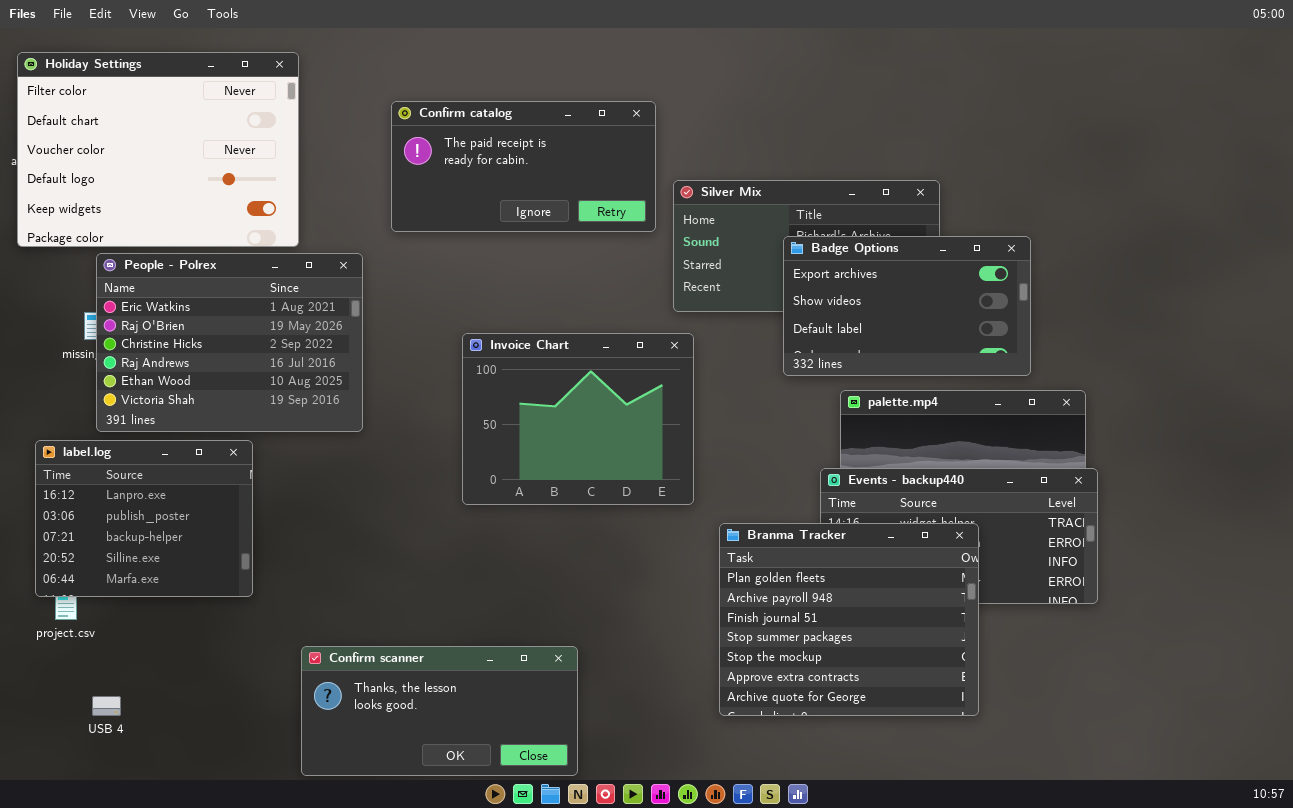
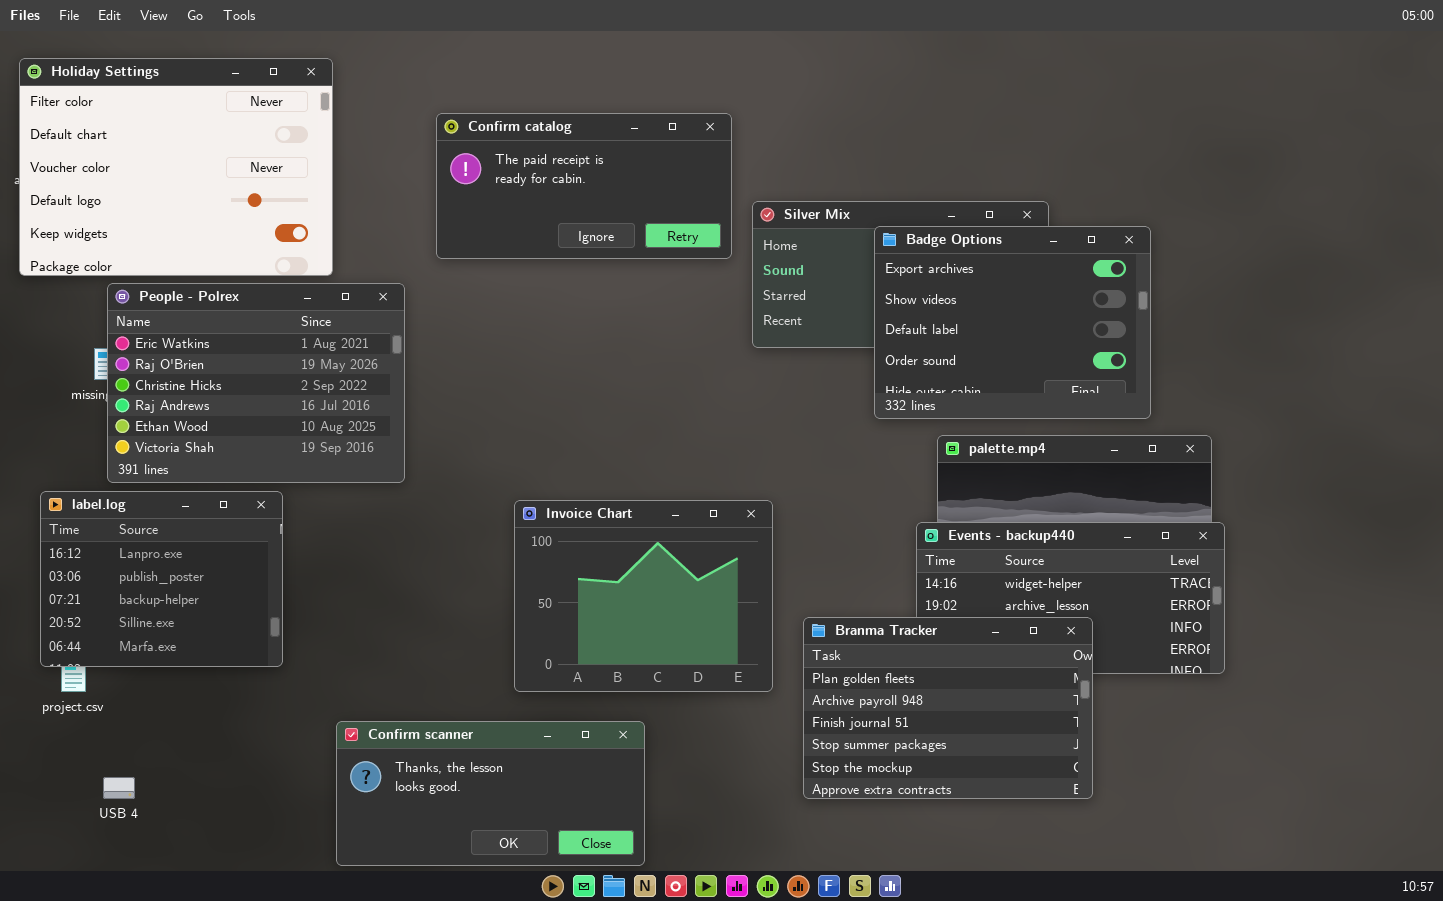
Badge Options: [783,236,1031,376] -> [874,226,1151,419], resized
Invoice Chart: [462,333,694,505] -> [514,500,773,692], moved
Branma Tracker: [719,523,979,716] -> [803,617,1093,799], resized

